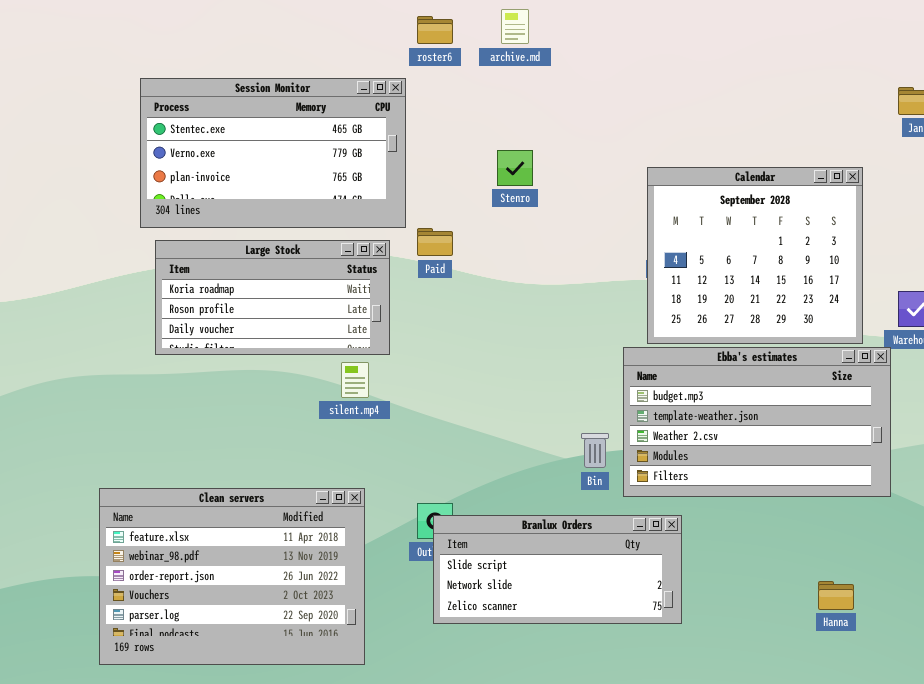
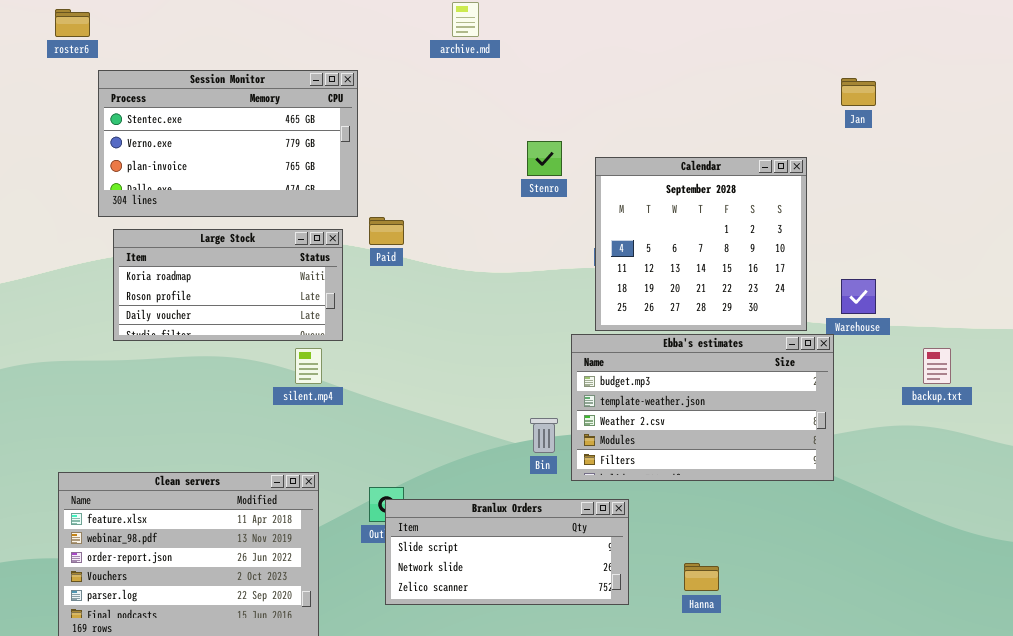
roster6: [417,16,453,44] -> [55,9,90,37], moved
Stenro: [497,150,533,186] -> [527,141,562,176], moved
Hanna: [818,581,854,610] -> [684,563,719,591], moved

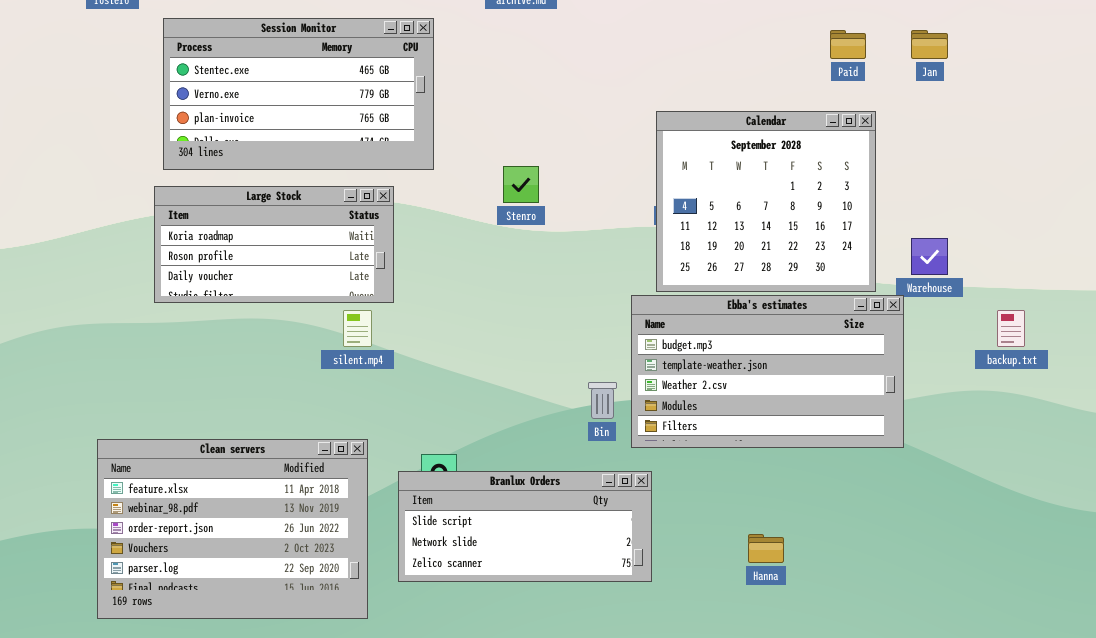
Session Monitor: [98,70,358,217] -> [163,18,434,170], moved
Stenro: [527,141,562,176] -> [503,166,539,203], moved
Paid: [369,217,404,245] -> [830,30,866,59], moved
Branlux Orders: [385,499,629,605] -> [398,471,652,582], moved

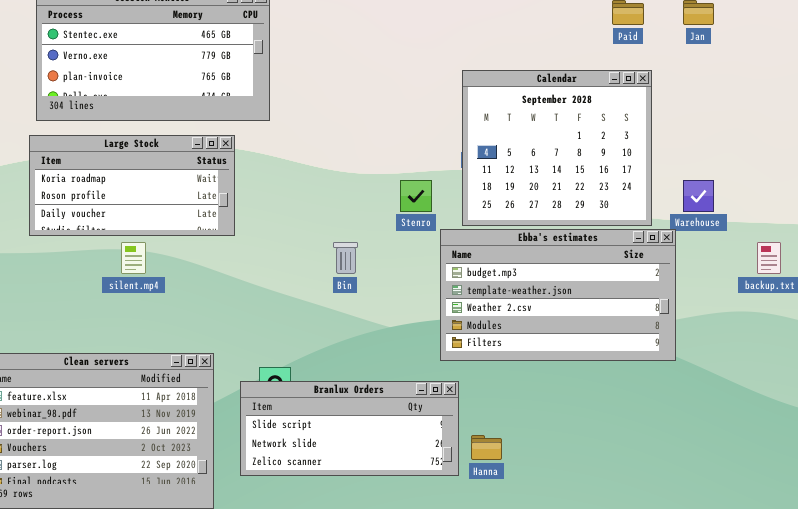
Stenro: [503,166,539,203] -> [400,180,432,212], moved
silent.mp4: [343,310,372,347] -> [121,242,146,274], moved
Bin: [588,382,617,419] -> [333,242,358,274], moved
Hanna: [748,534,784,563] -> [471,435,502,460], moved

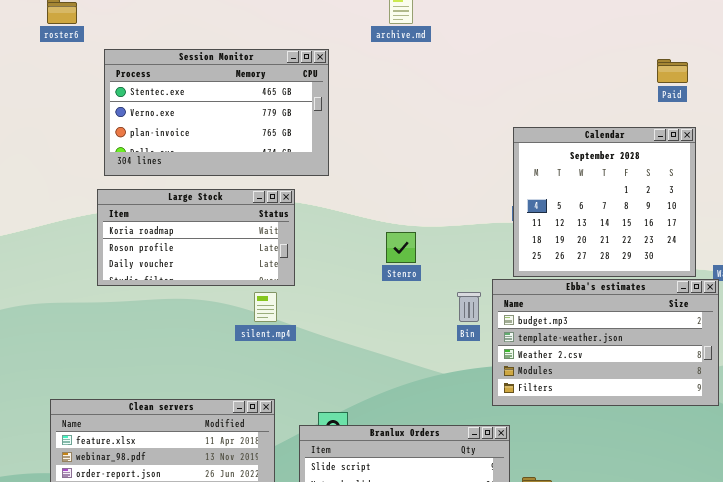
Stenro: [400,180,432,212] -> [386,232,416,263], moved
silent.mp4: [121,242,146,274] -> [254,292,277,322], moved
Bin: [333,242,358,274] -> [457,292,481,322], moved

